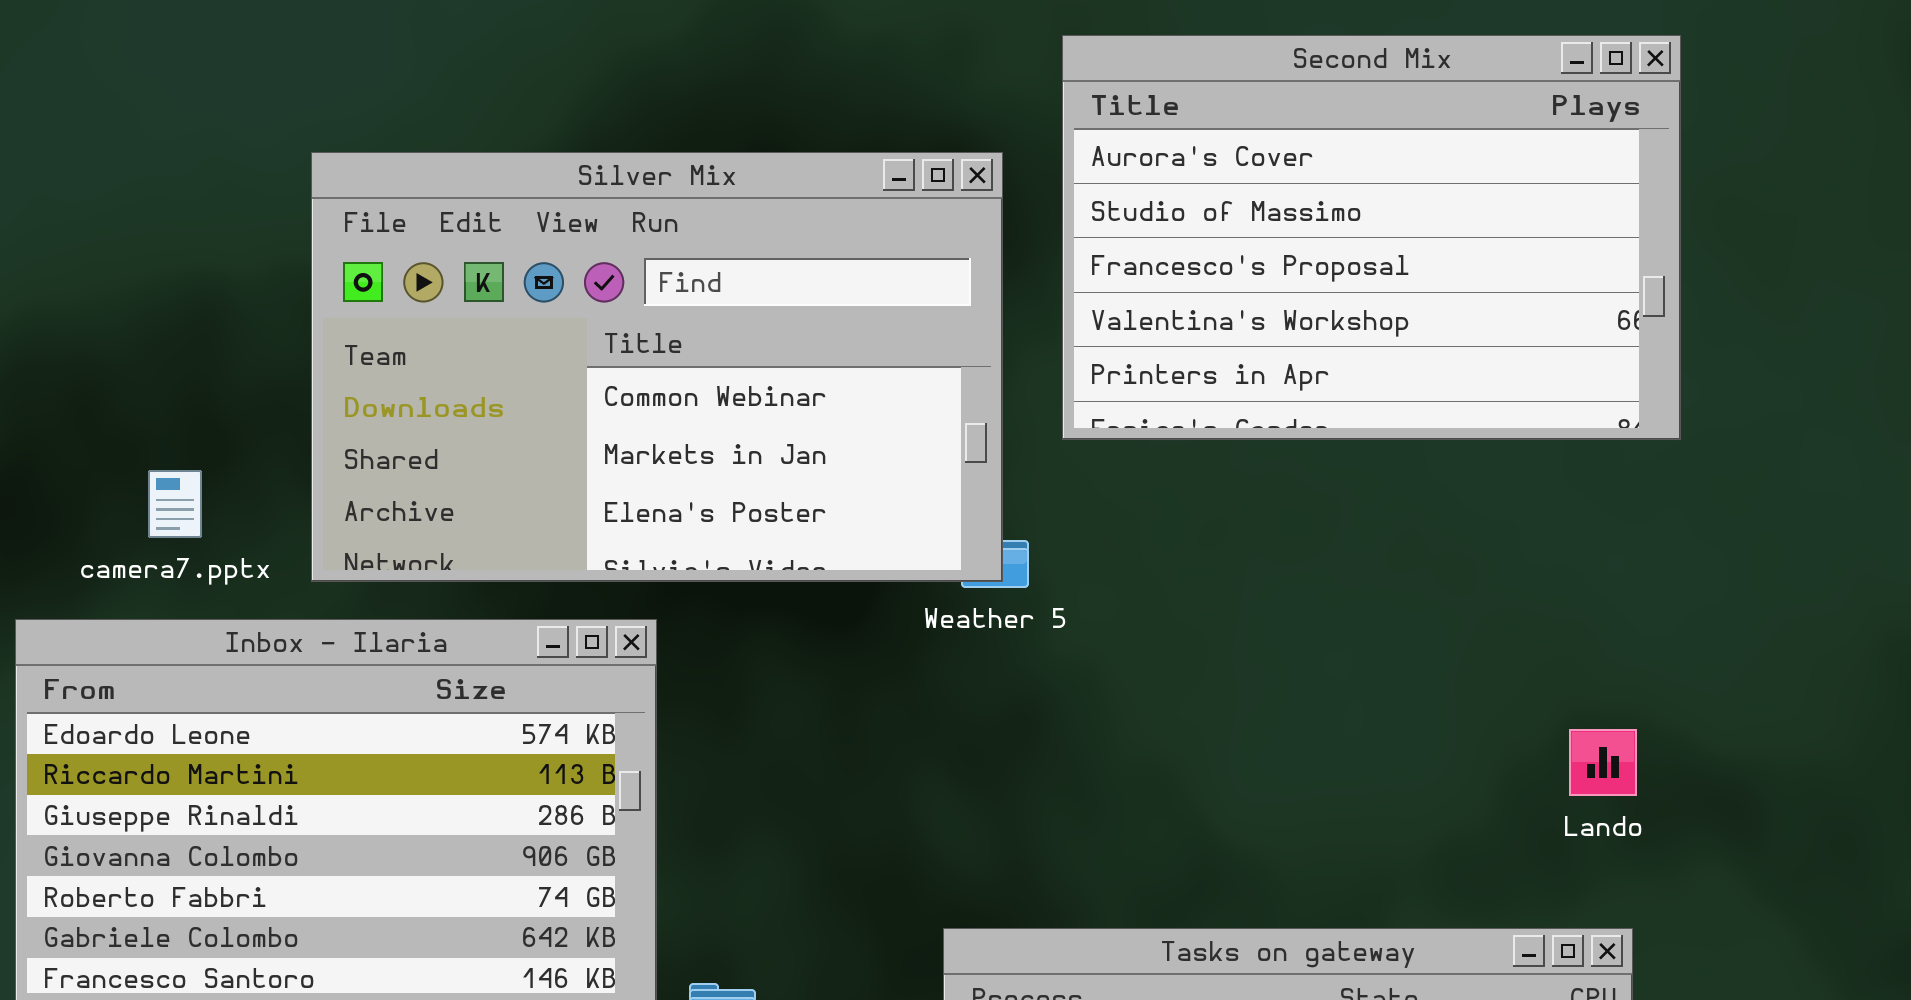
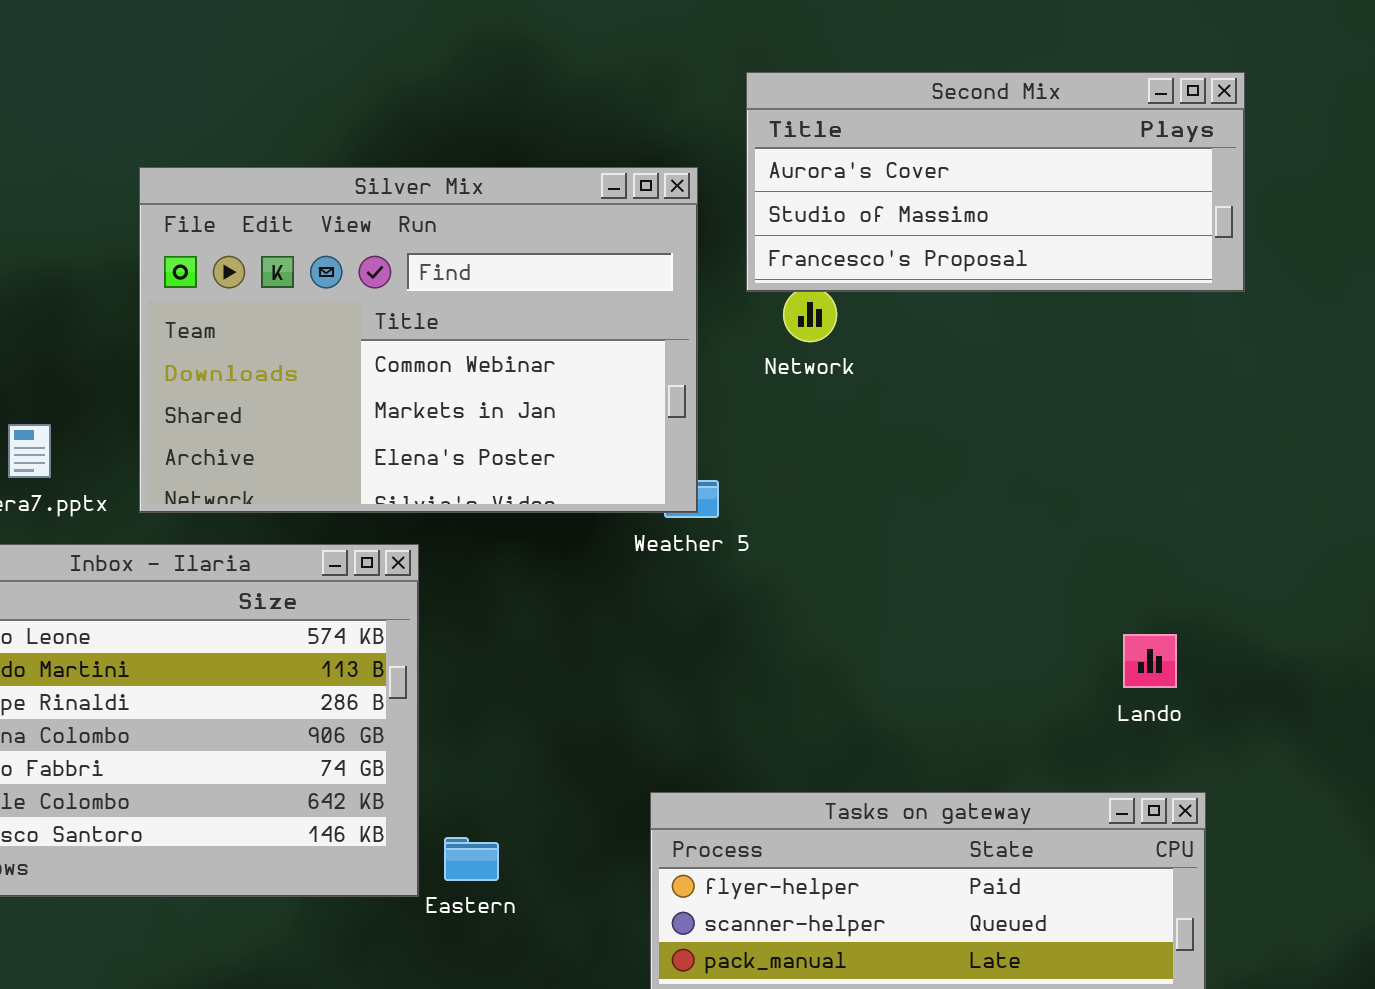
Second Mix: [1062,35,1681,440] -> [746,72,1245,292], resized
Lando: [1569,729,1637,796] -> [1123,634,1177,688], moved

